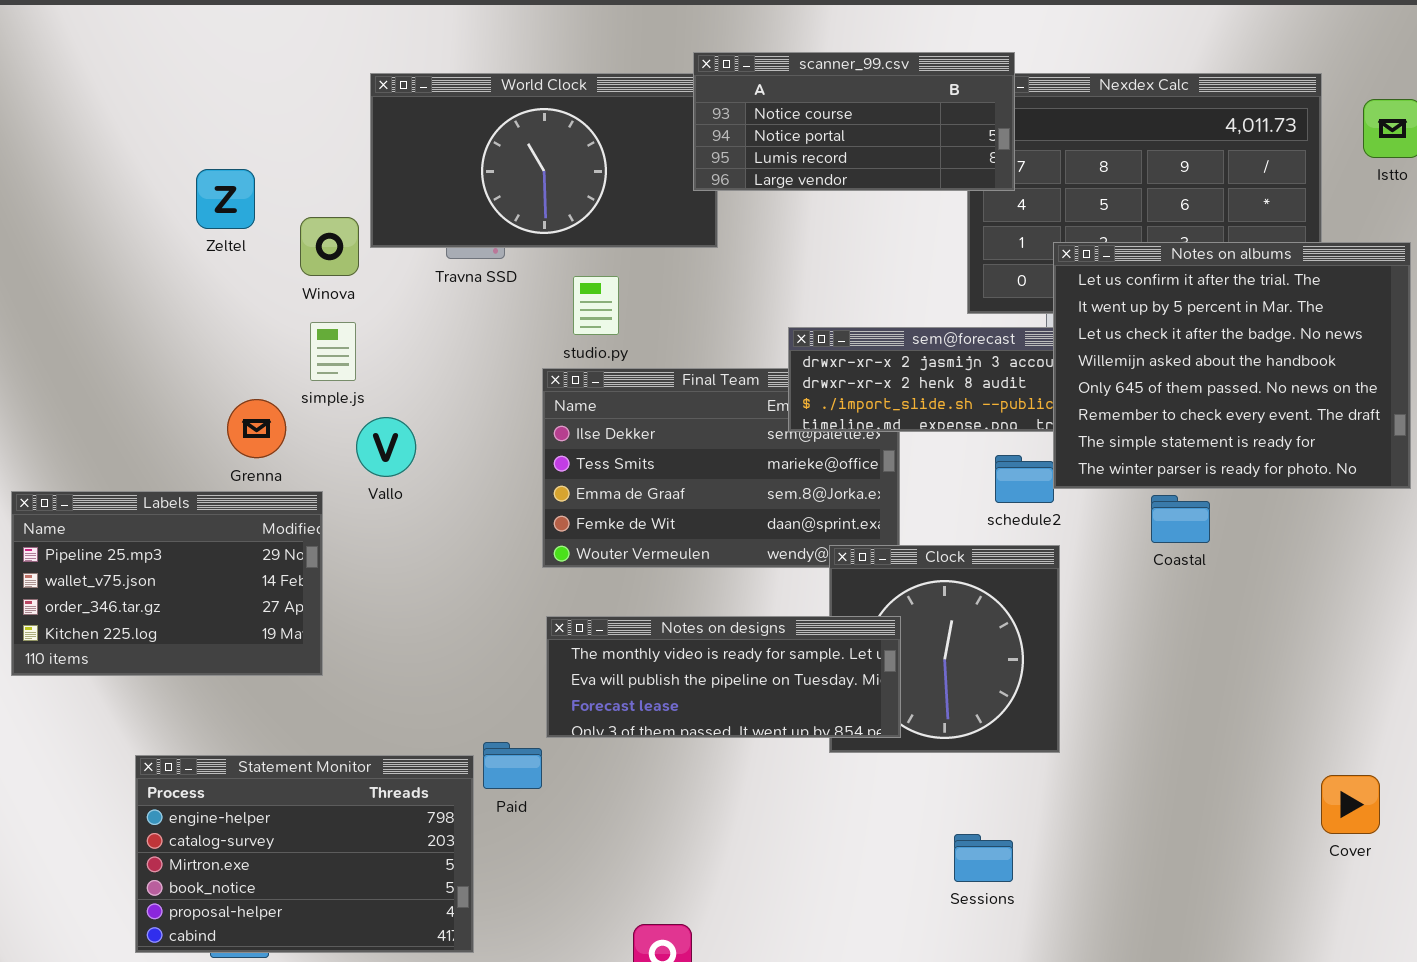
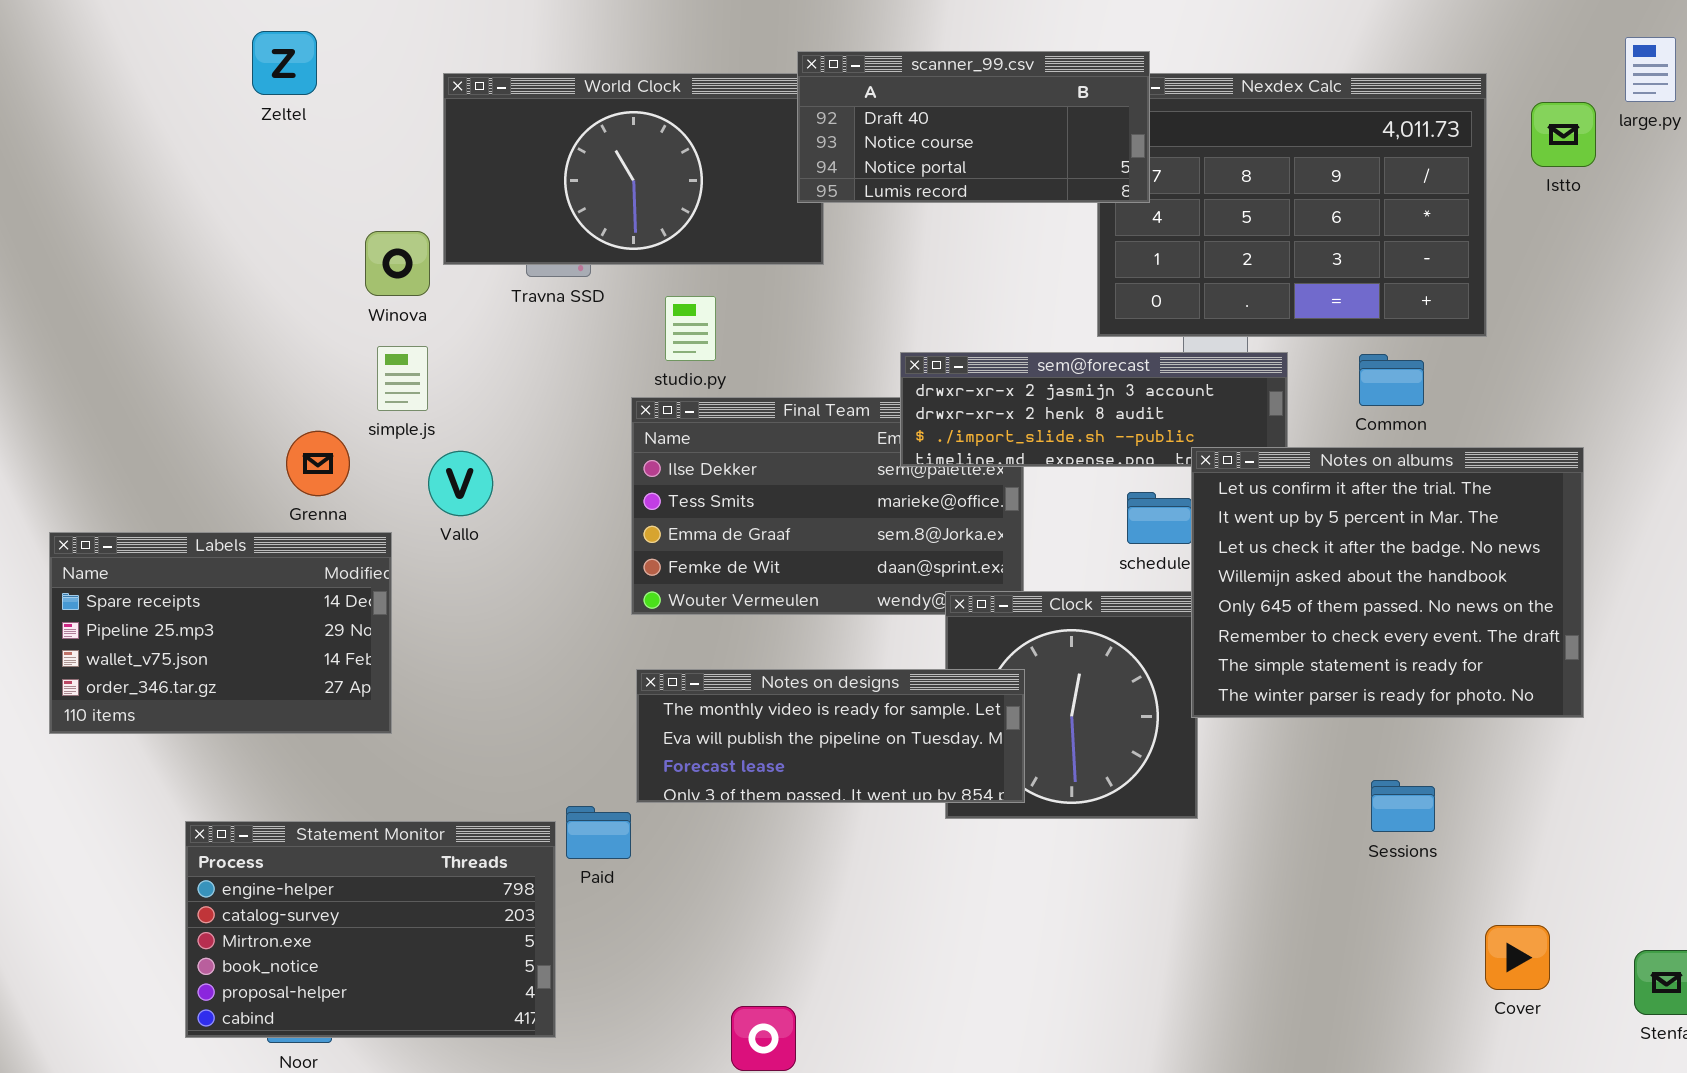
scanner_99.csv: [693,52,1015,191] -> [797,51,1150,203], scrolled up 1 row
Zeltel: [196,169,255,229] -> [252,31,317,95], moved
Notes on albums: [1053,242,1411,489] -> [1191,447,1584,718], moved
Labels: [11,491,323,676] -> [49,532,392,734], scrolled up 1 row
Cover: [1321,775,1380,834] -> [1485,925,1550,990], moved
Sessions: [954,834,1013,882] -> [1371,780,1435,832], moved

